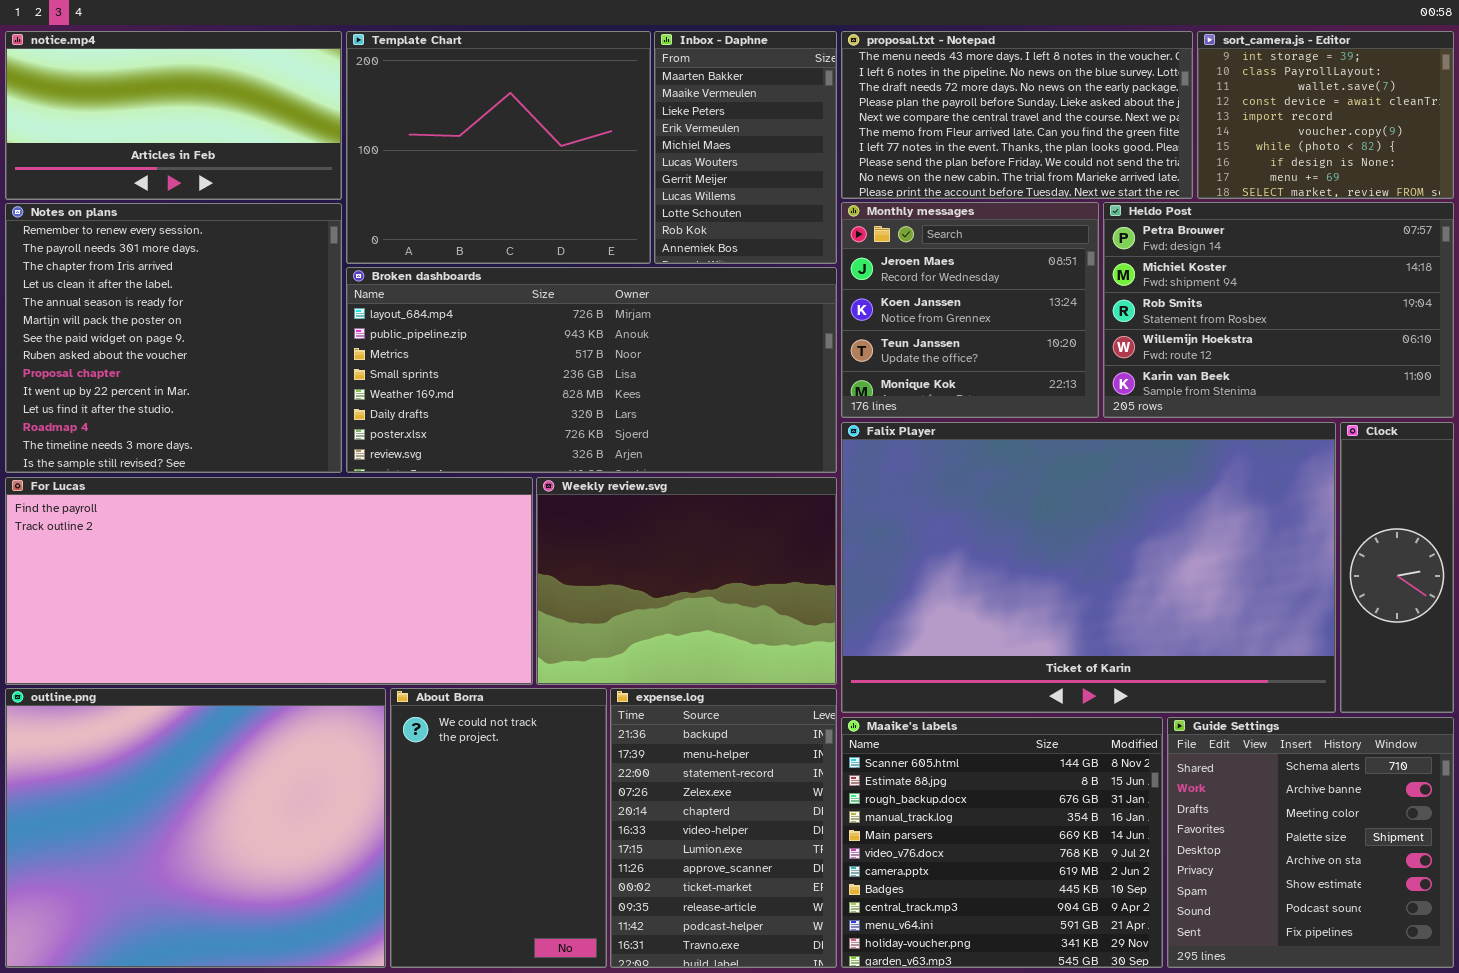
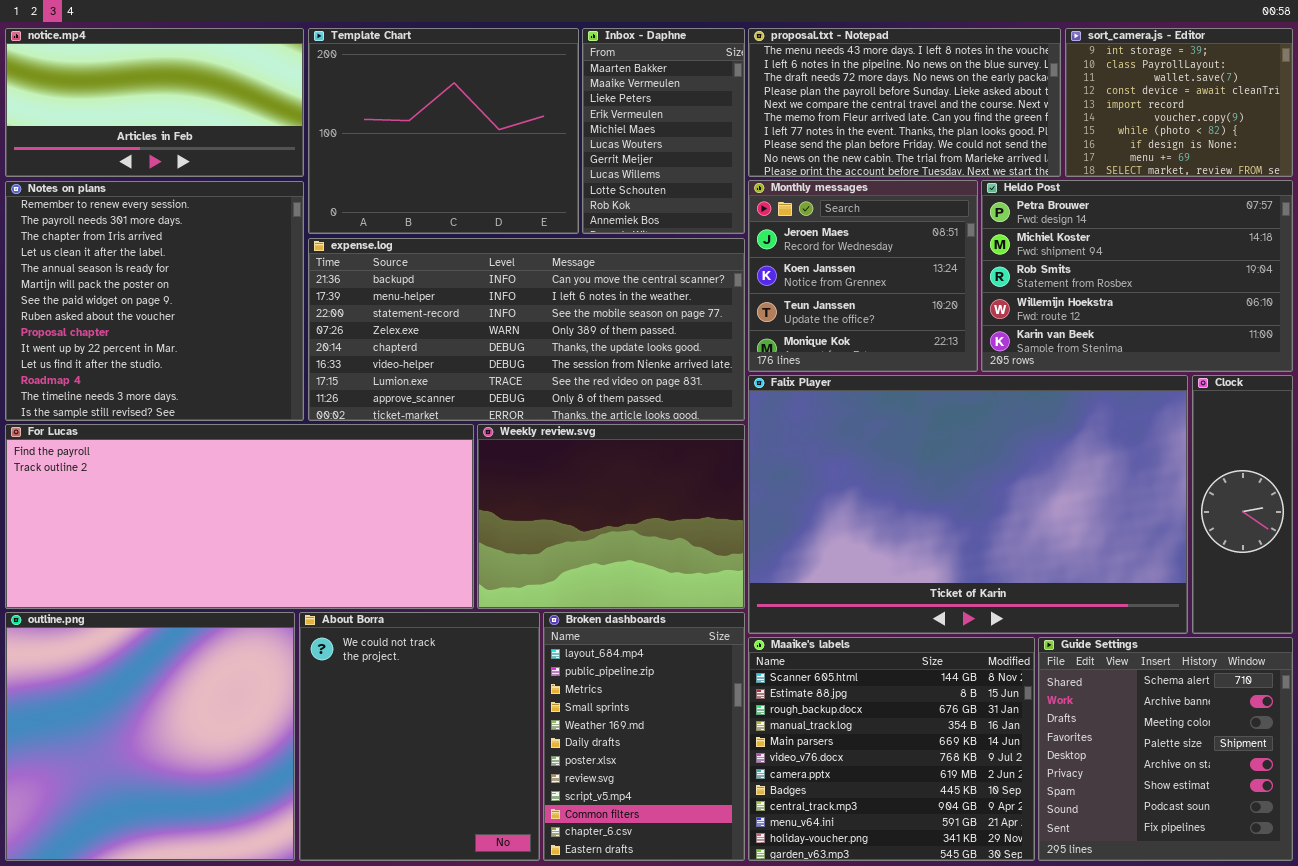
Broken dashboards: [346,267,837,473] -> [543,612,745,861], moved, resized
outline.png: [5,688,386,968] -> [5,612,295,861], resized
About Borra: [390,688,607,968] -> [299,612,540,861], resized
expense.log: [610,688,837,968] -> [308,238,745,421], moved, resized

